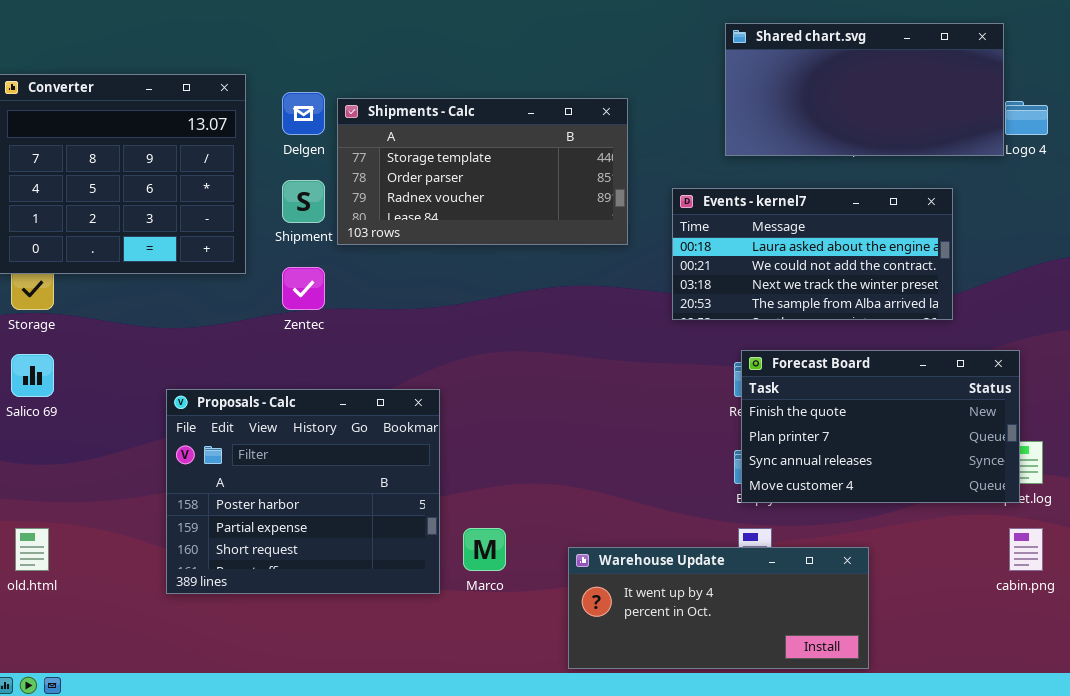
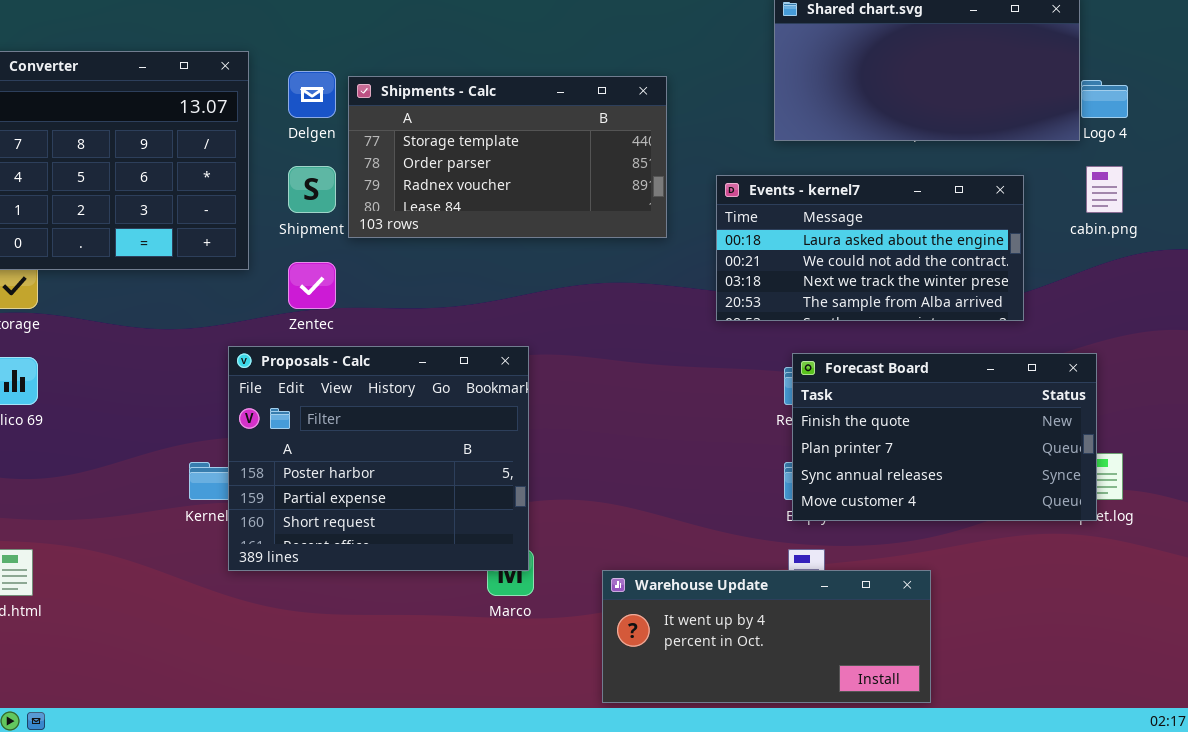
Proposals - Calc: [166,389,440,594] -> [228,346,529,571], moved
cabin.png: [1009,528,1043,571] -> [1086,166,1123,213], moved

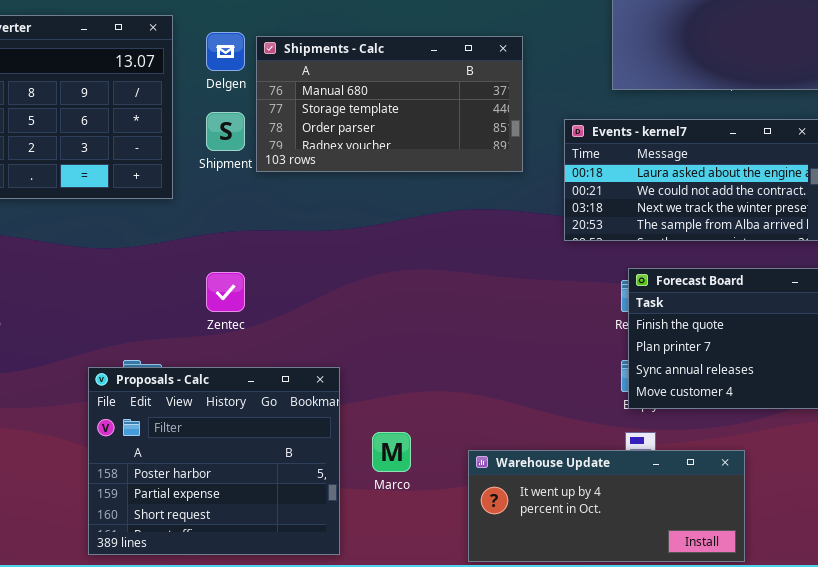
Shipments - Calc: [348,76,667,238] -> [256,36,523,172], scrolled up 1 row
Zentec: [288,262,336,309] -> [206,272,245,312], moved
Proposals - Calc: [228,346,529,571] -> [88,367,340,555], moved

